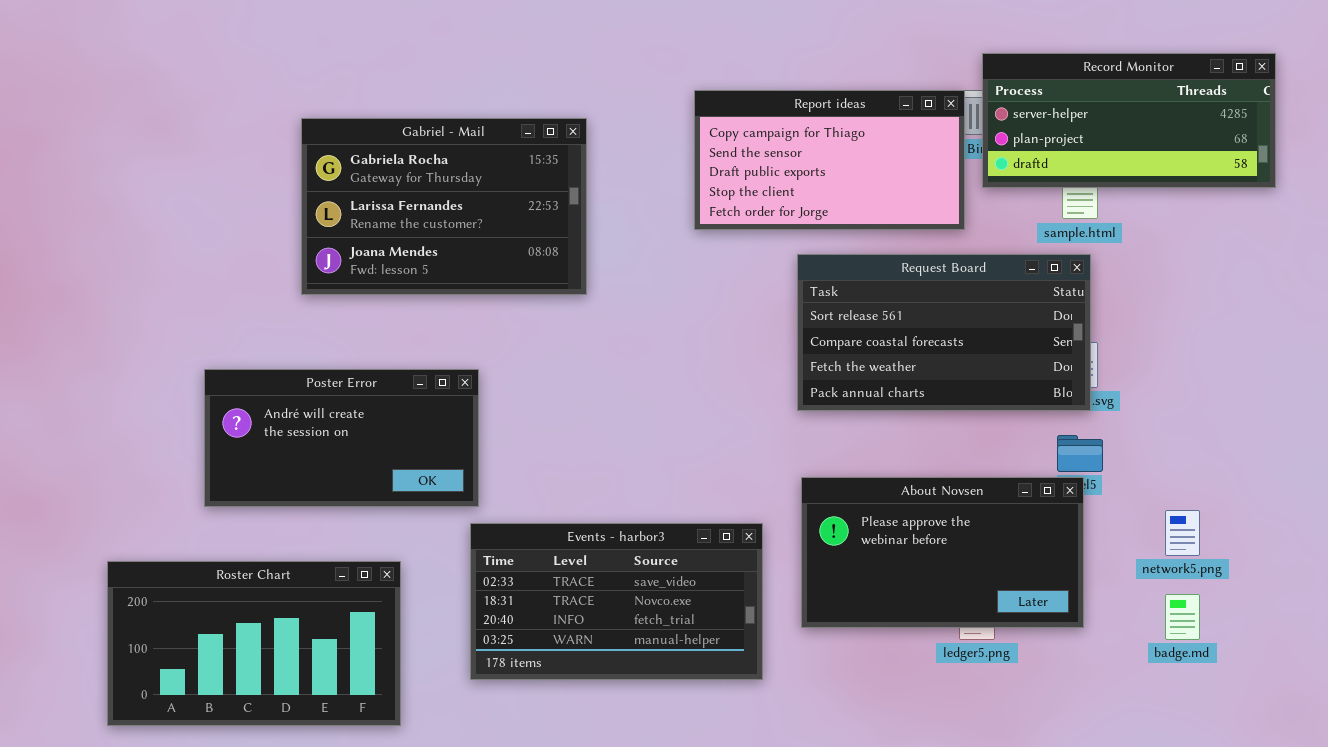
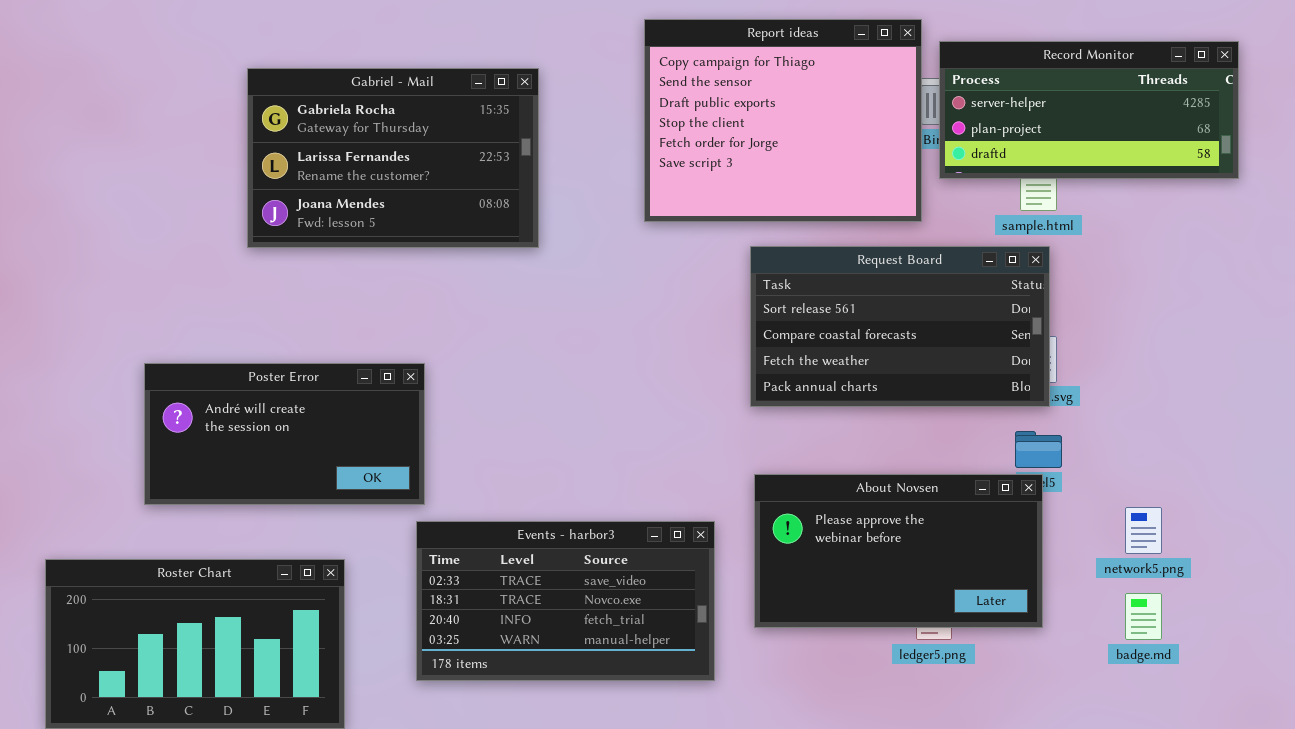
Report ideas: [694,90,965,230] -> [644,19,922,222], resized
Gabriel - Mail: [301,118,587,295] -> [247,68,539,248], moved

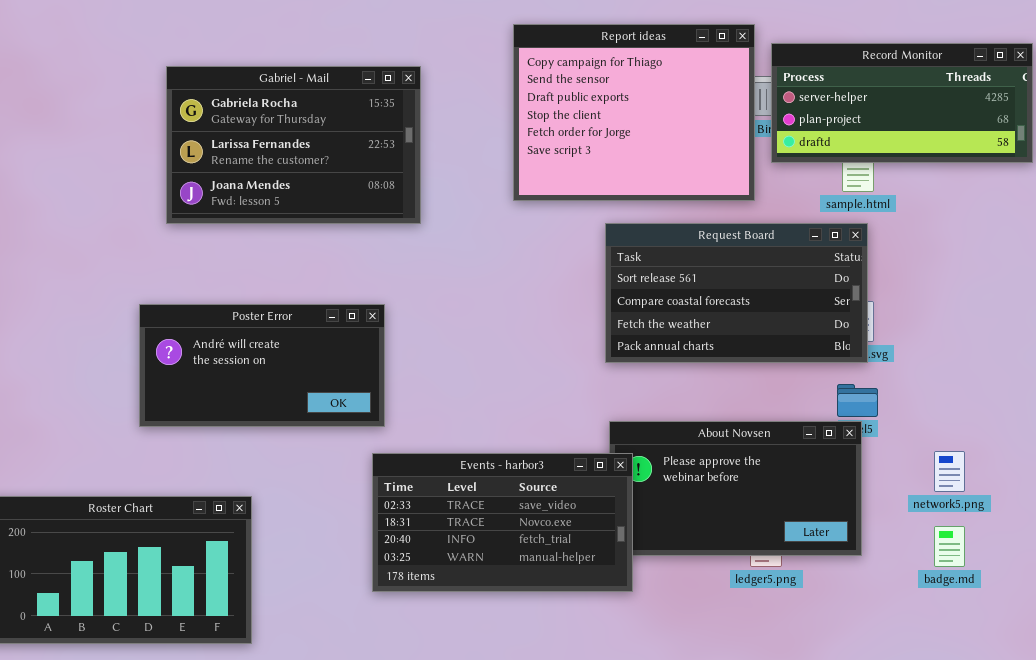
Poster Error: [144,363,425,505] -> [139,304,385,427], moved
Events - harbor3: [416,521,715,681] -> [372,453,633,592], moved

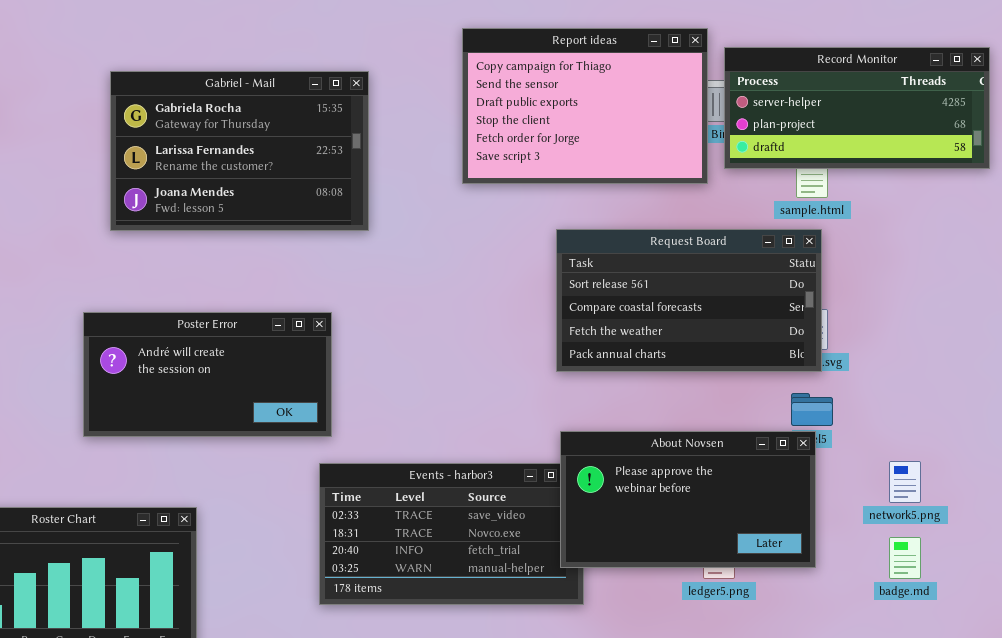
Report ideas: [513,24,755,201] -> [462,28,708,184], resized
About Novsen: [609,421,862,556] -> [560,431,816,568], raised

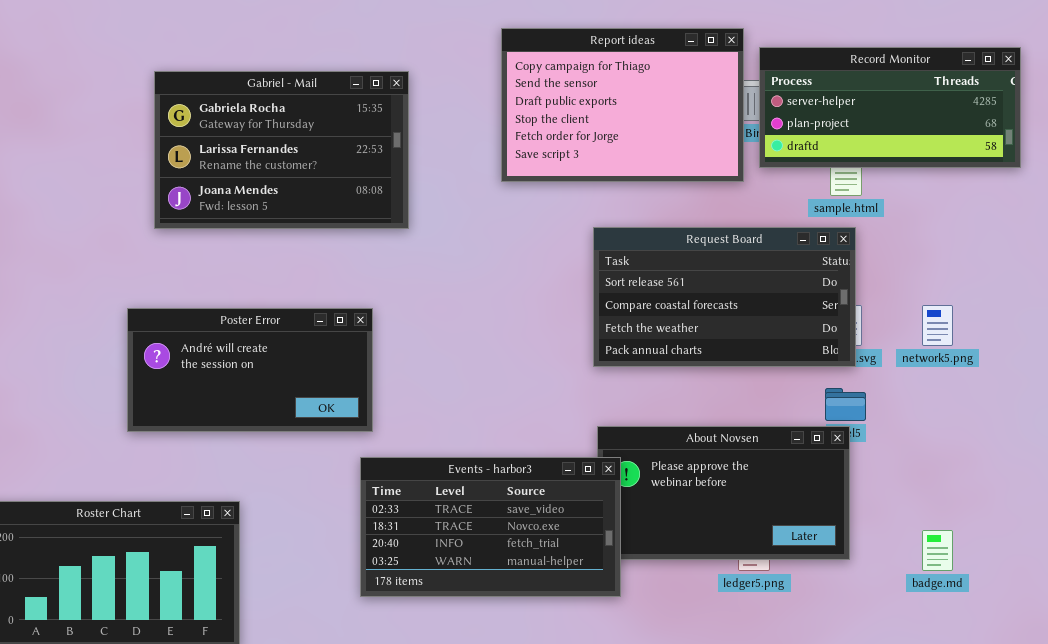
network5.png: [889,461,921,503] -> [922,305,953,346], moved
Events - harbor3: [319,463,584,605] -> [360,457,621,597], raised

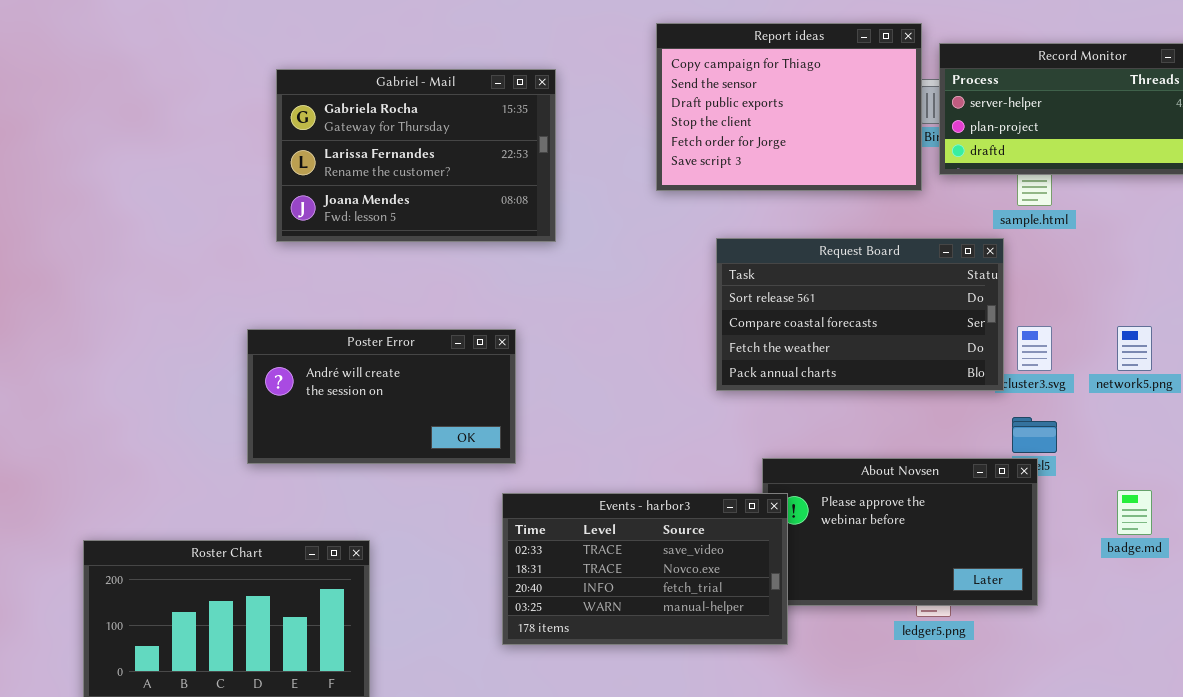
Request Board: [593,227,856,367] -> [716,238,1004,391], moved
badge.md: [922,530,953,571] -> [1117,490,1152,535], moved

